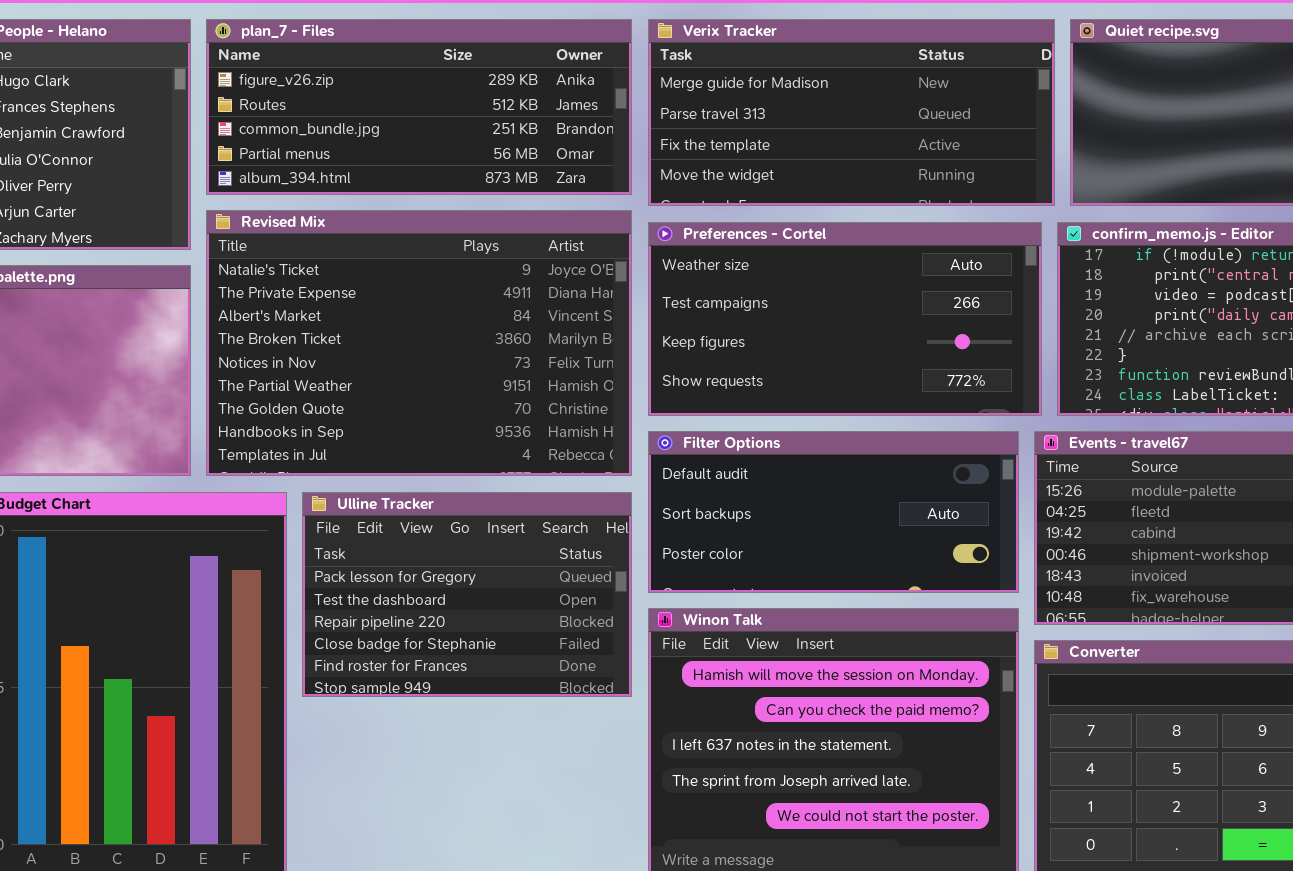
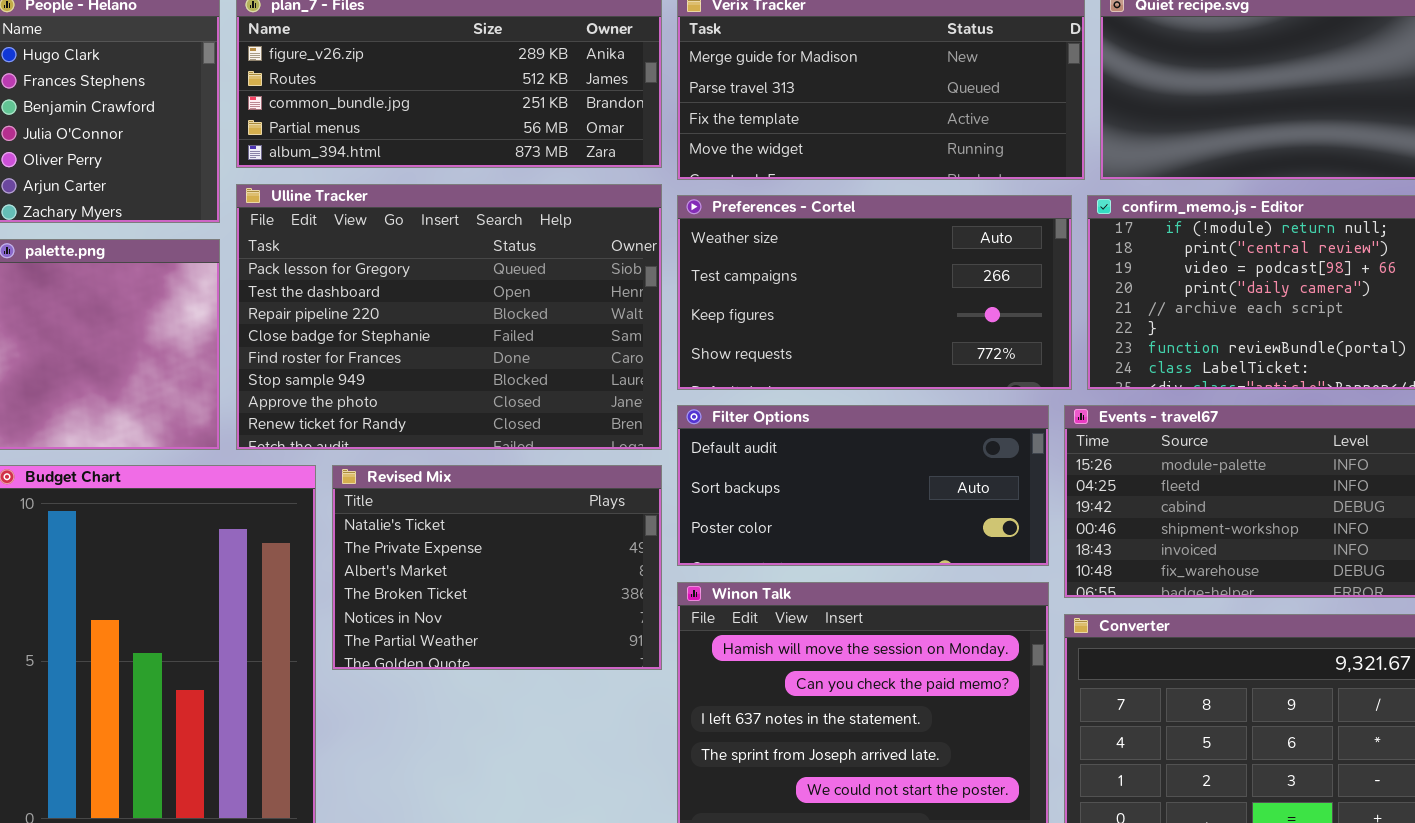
Revised Mix: [206,210,632,476] -> [332,465,662,670], moved, resized
Ulline Tracker: [302,492,632,697] -> [236,184,662,450], moved, resized

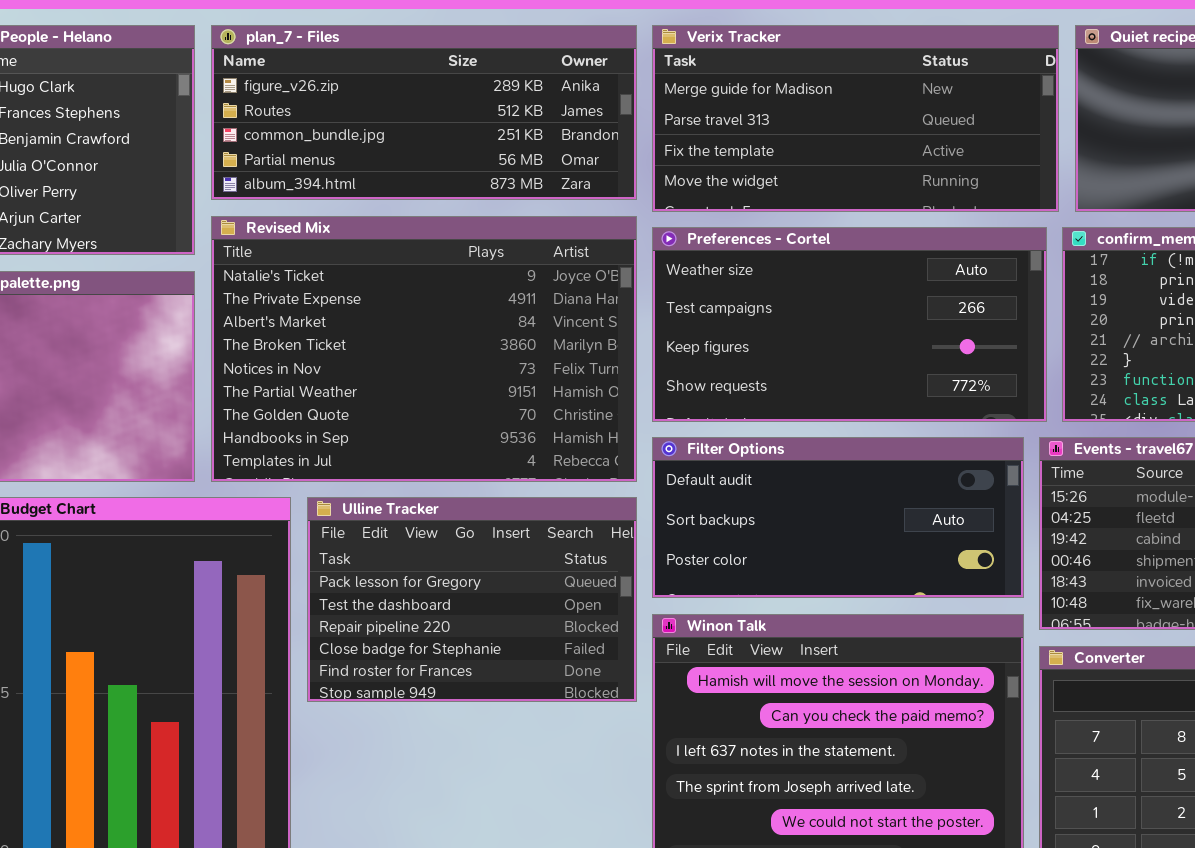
Ulline Tracker: [236,184,662,450] -> [307,497,637,702], moved, resized
Revised Mix: [332,465,662,670] -> [211,216,637,482], moved, resized

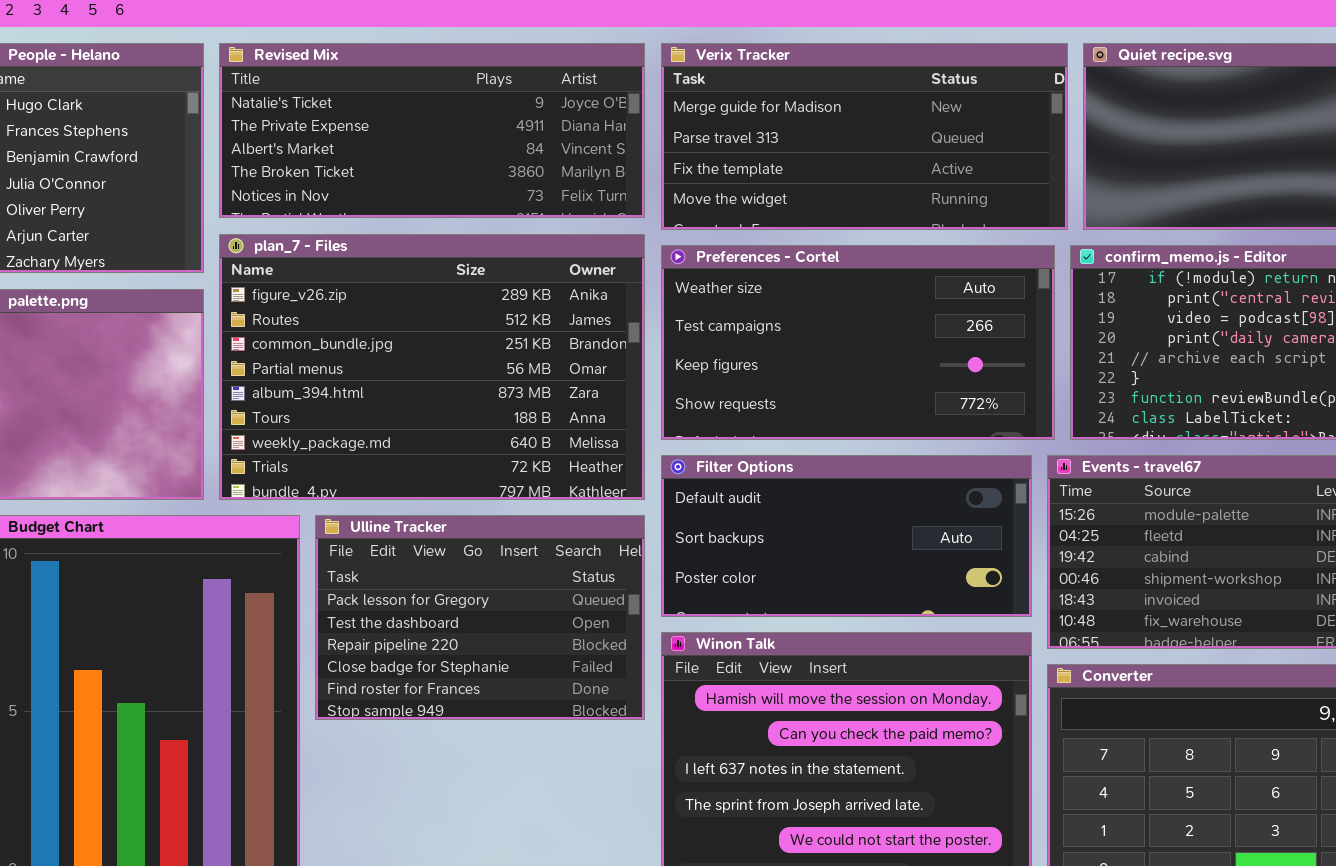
plan_7 - Files: [211,25,637,200] -> [219,234,645,500], moved, resized
Revised Mix: [211,216,637,482] -> [219,43,645,218], moved, resized

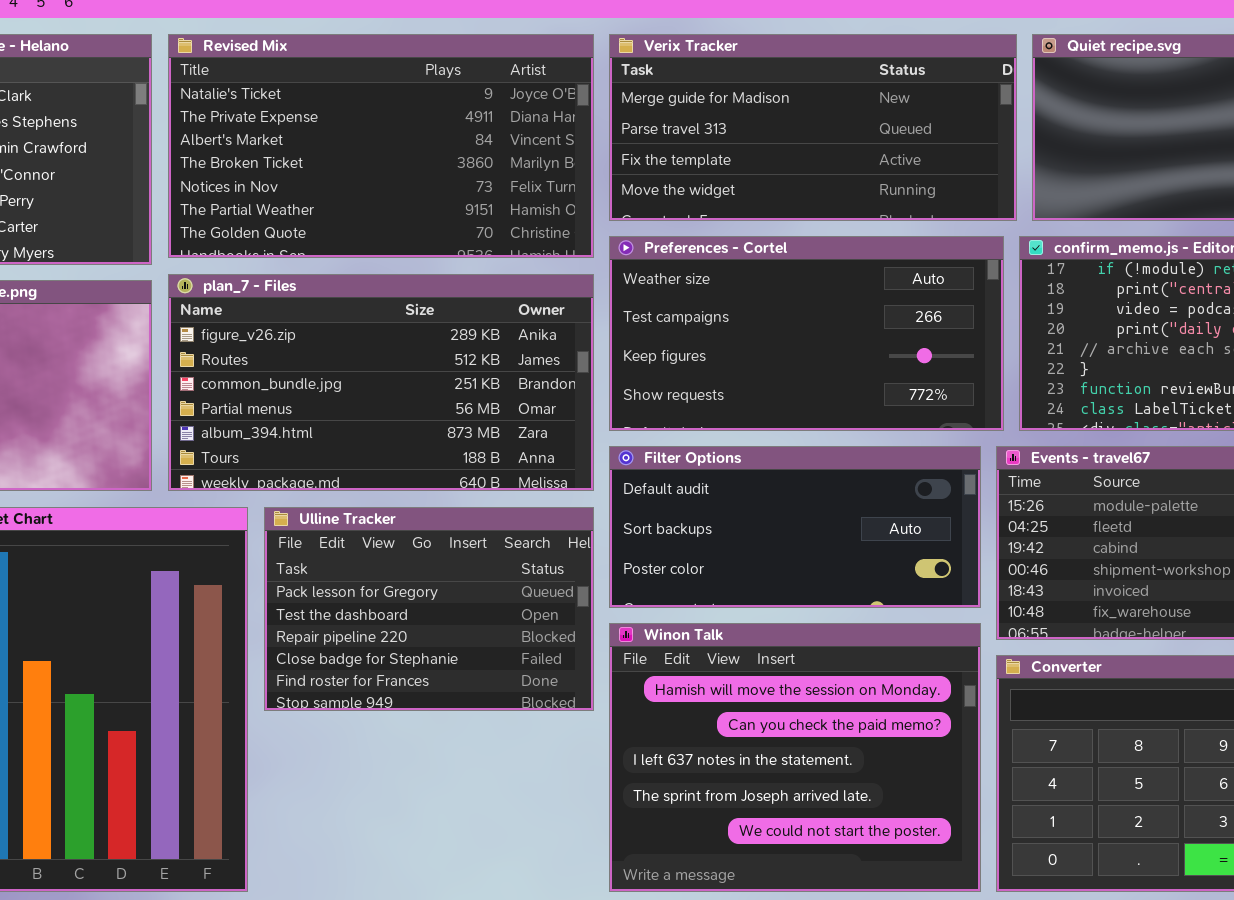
Revised Mix: [219,43,645,218] -> [168,34,594,258], resized
plan_7 - Files: [219,234,645,500] -> [168,274,594,491], resized

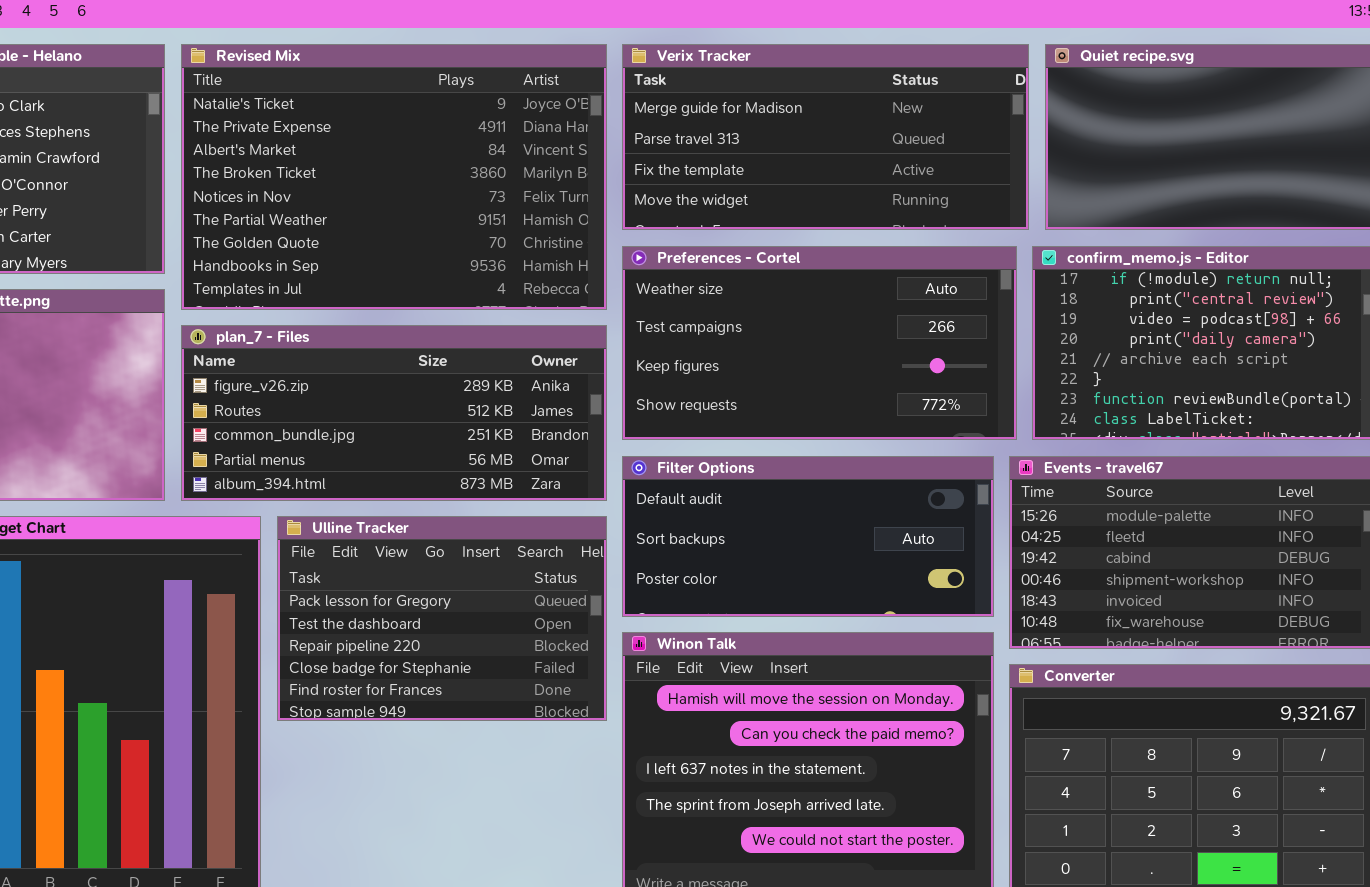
Revised Mix: [168,34,594,258] -> [181,44,607,310], resized
plan_7 - Files: [168,274,594,491] -> [181,325,607,501], resized

